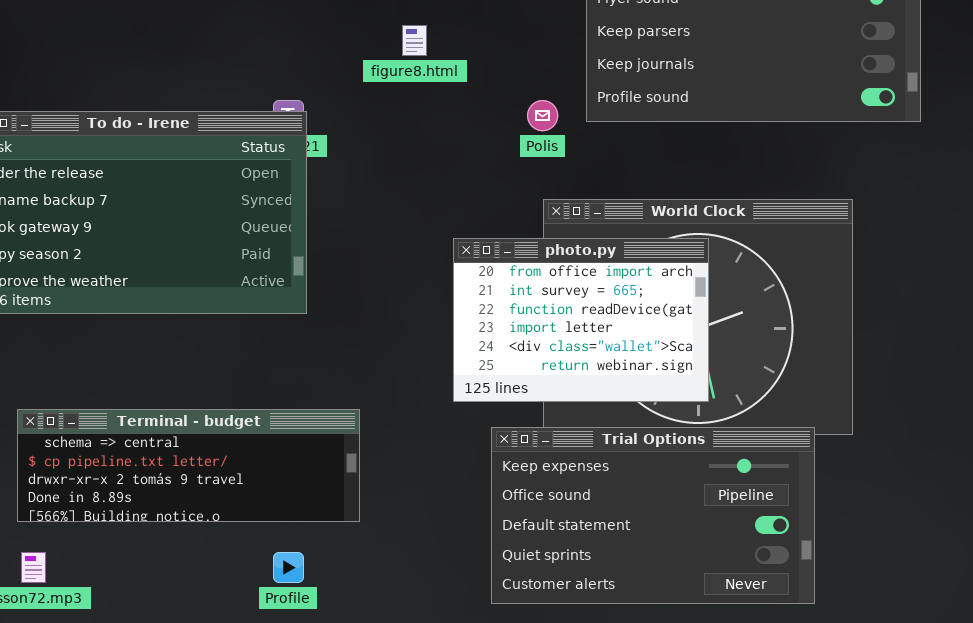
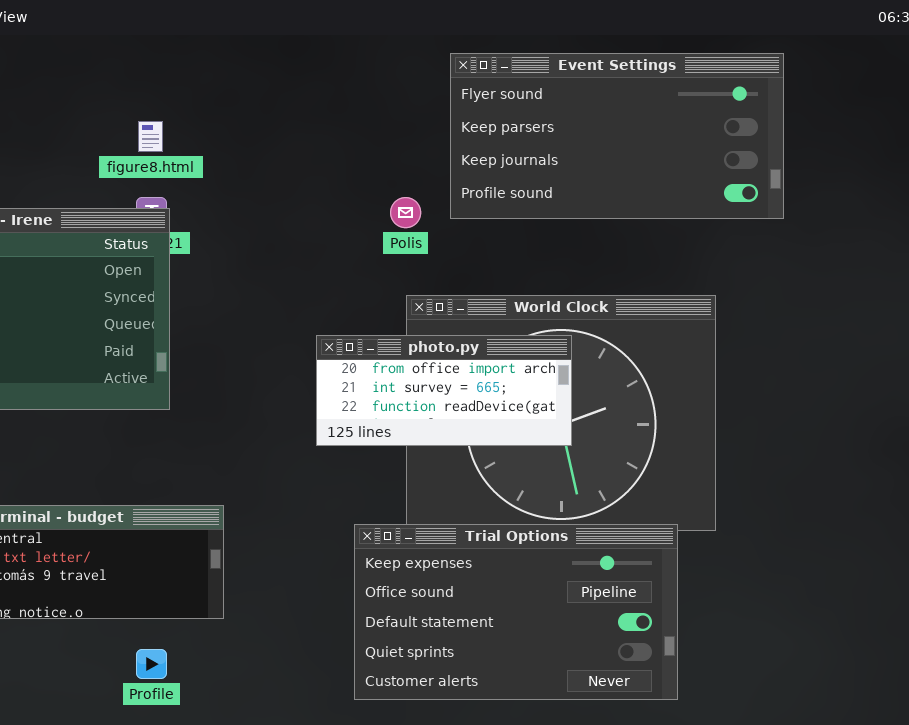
figure8.html: [402,25,427,56] -> [138,121,163,152], moved
photo.py: [453,238,709,402] -> [316,335,572,446], resized

